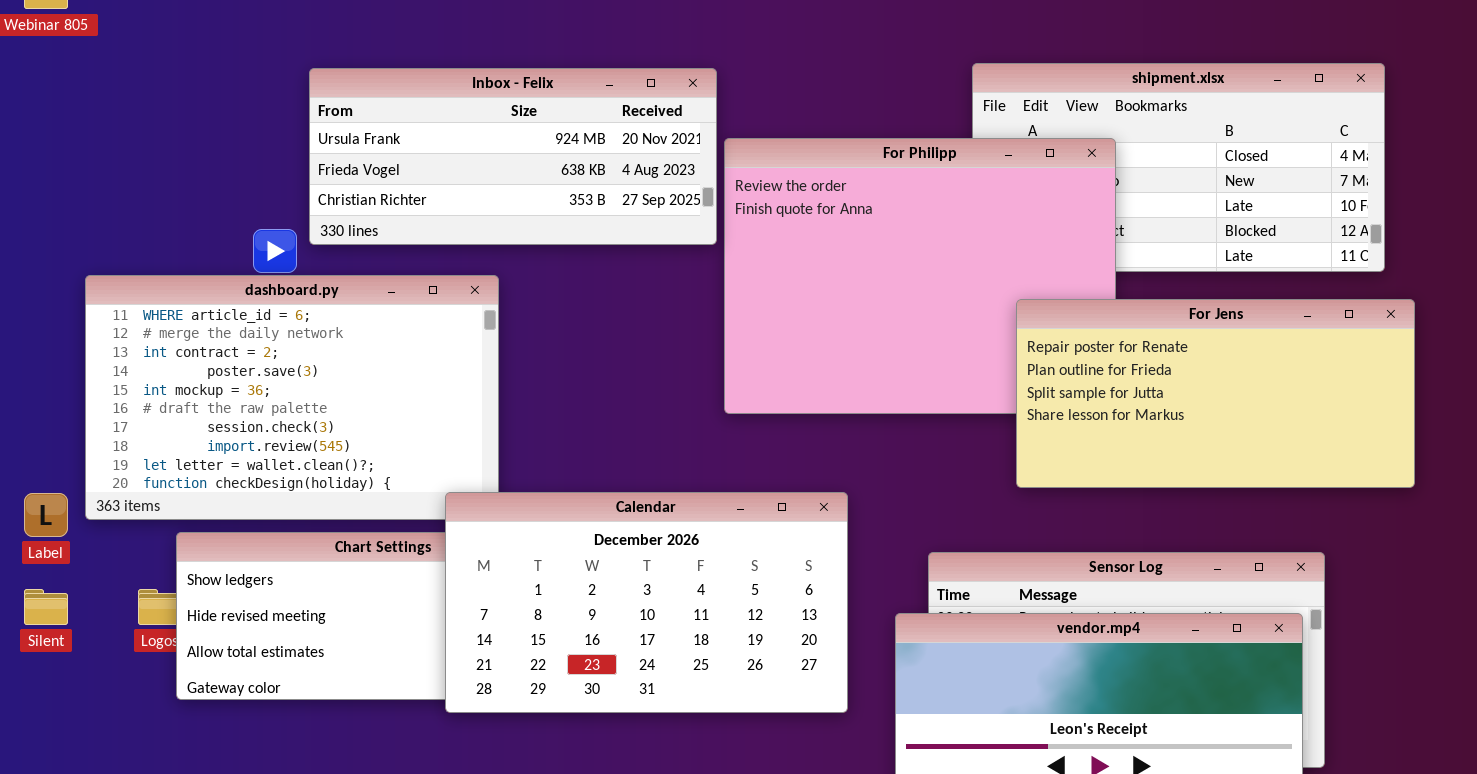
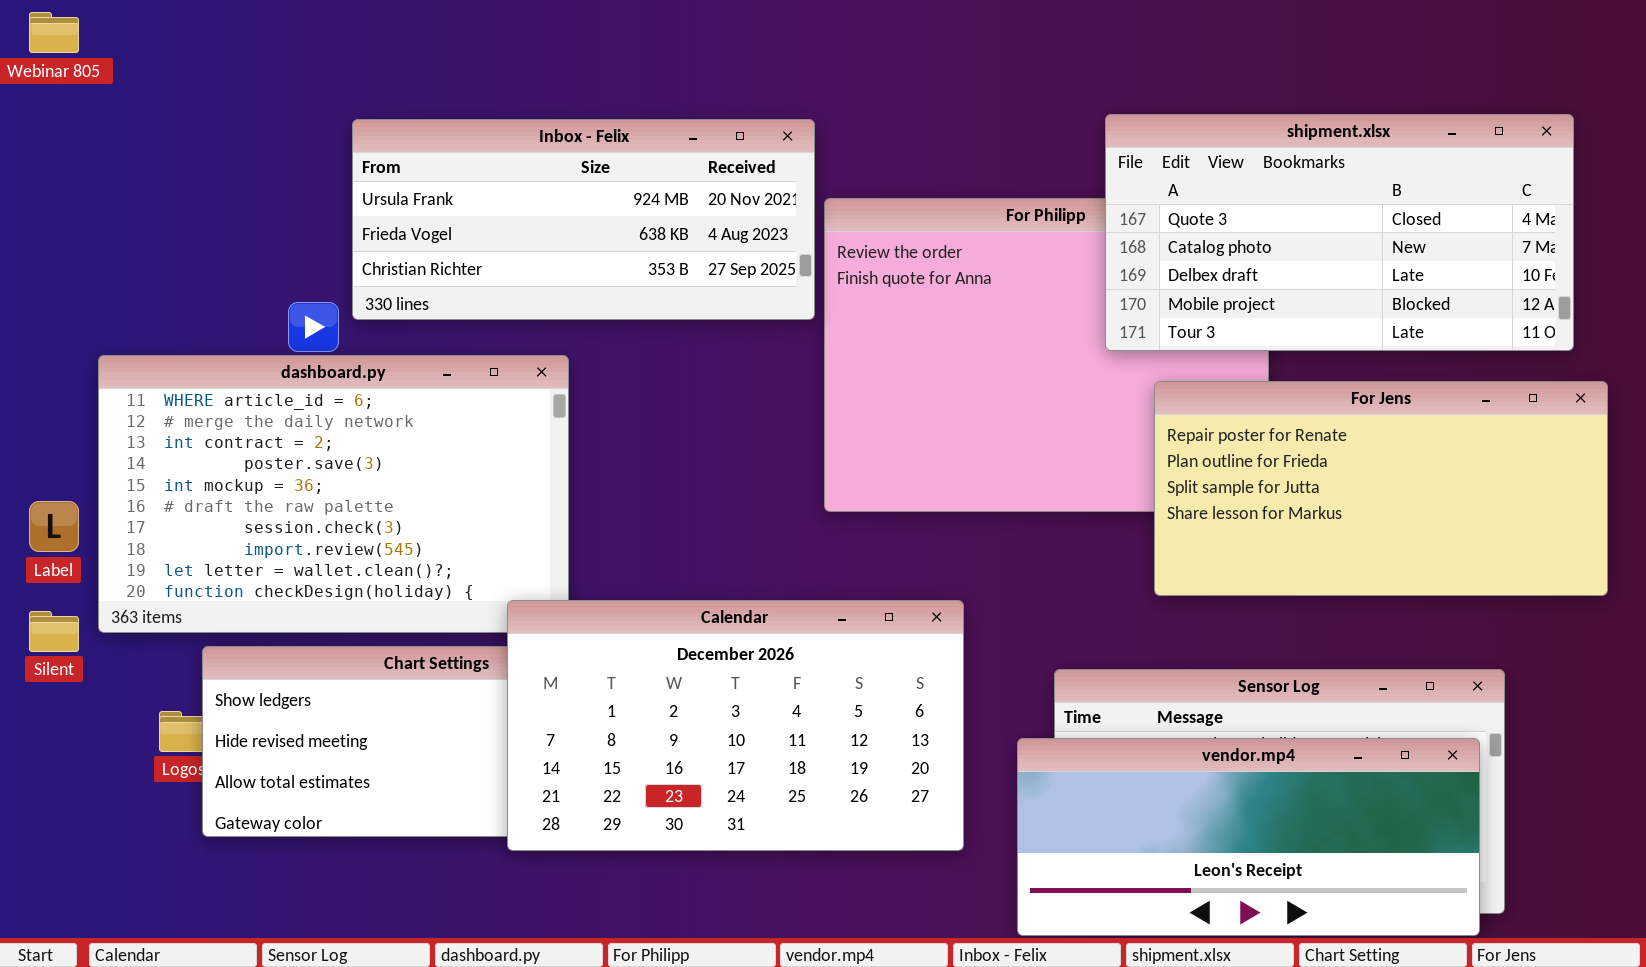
shipment.xlsx: [972,63,1385,272] -> [1105,114,1574,351], raised
Label: [24,493,68,537] -> [29,501,79,552], moved
Silent: [24,589,68,625] -> [29,611,79,652], moved

